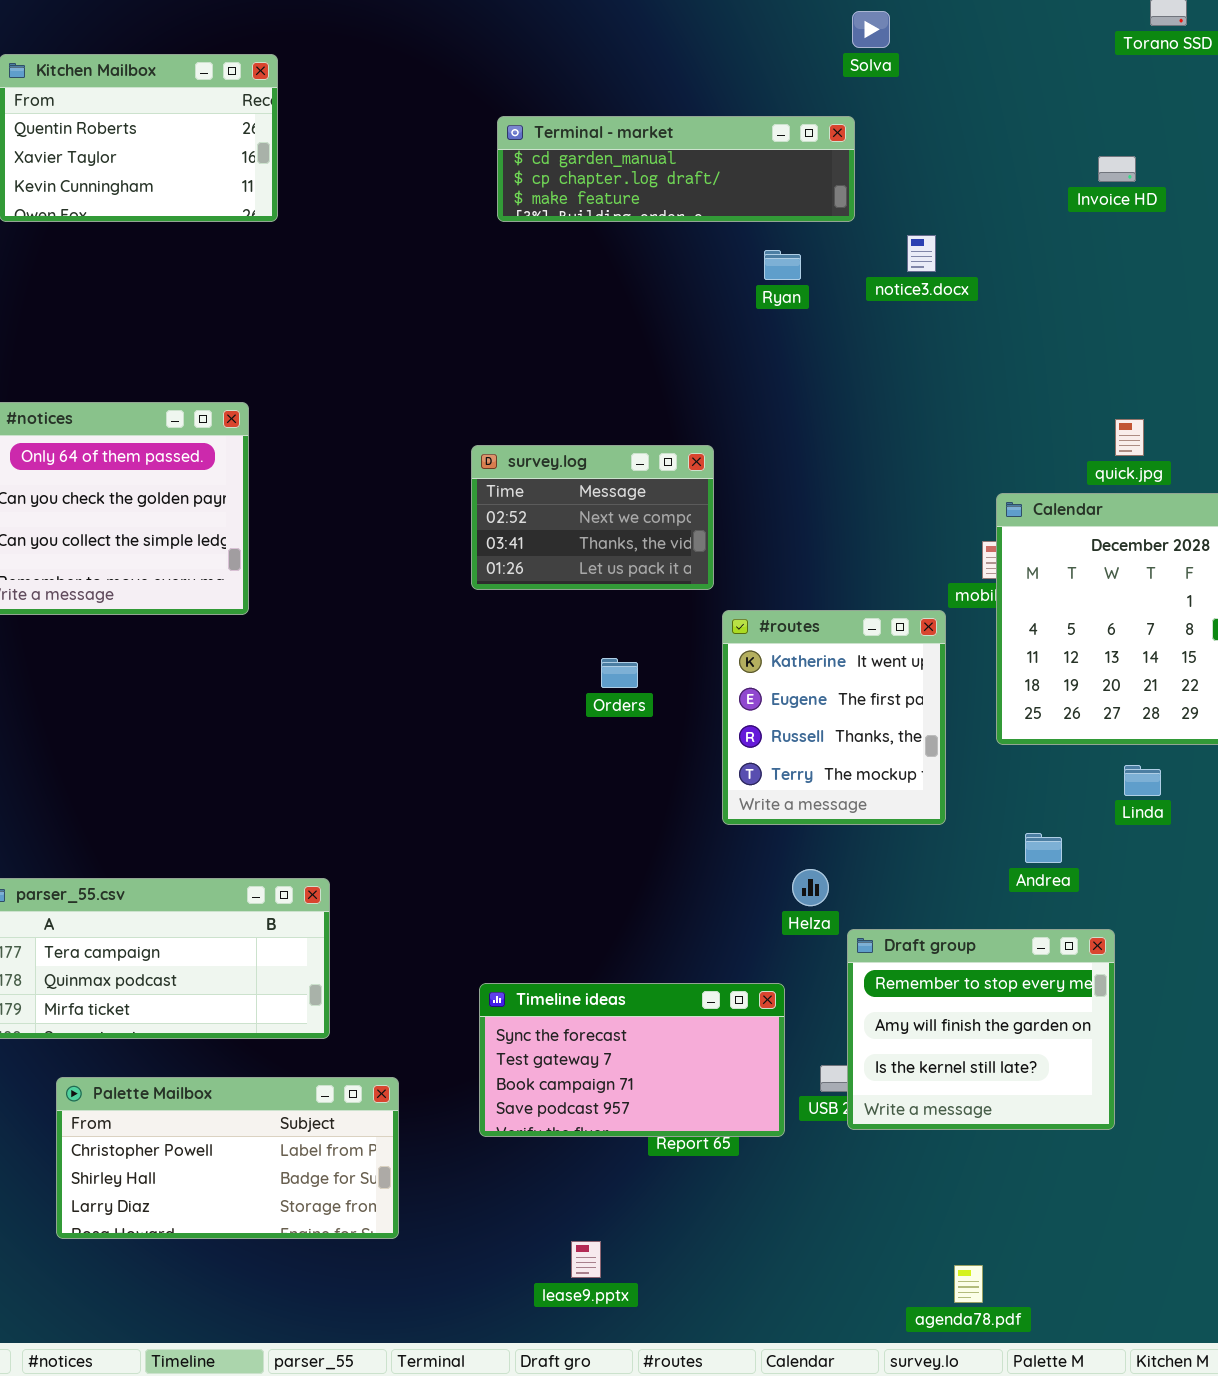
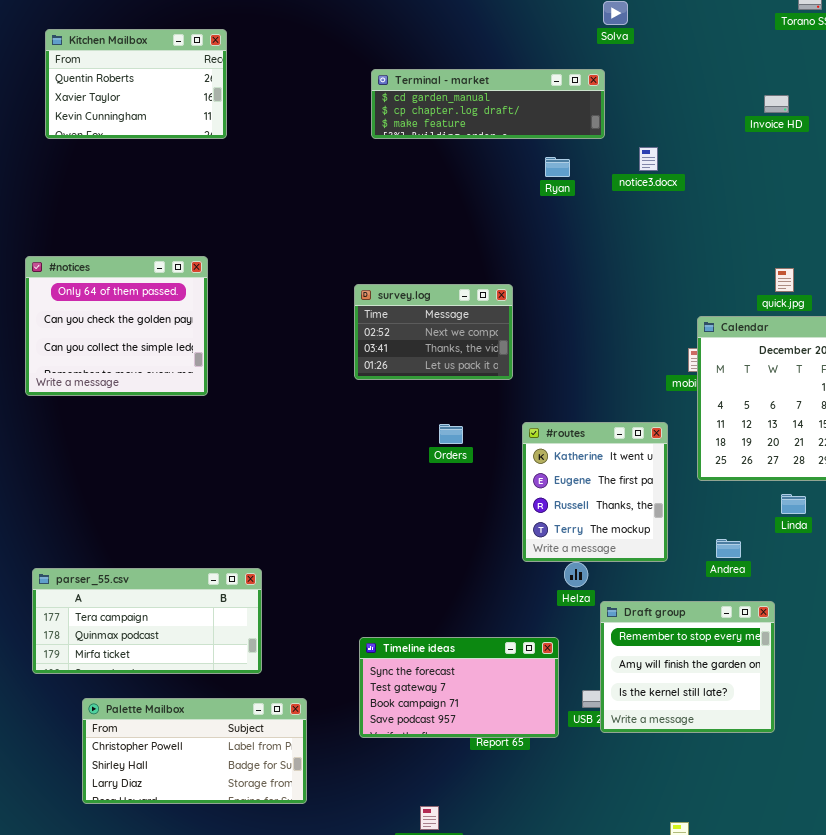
#routes: [722,610,946,825] -> [522,422,668,562], moved

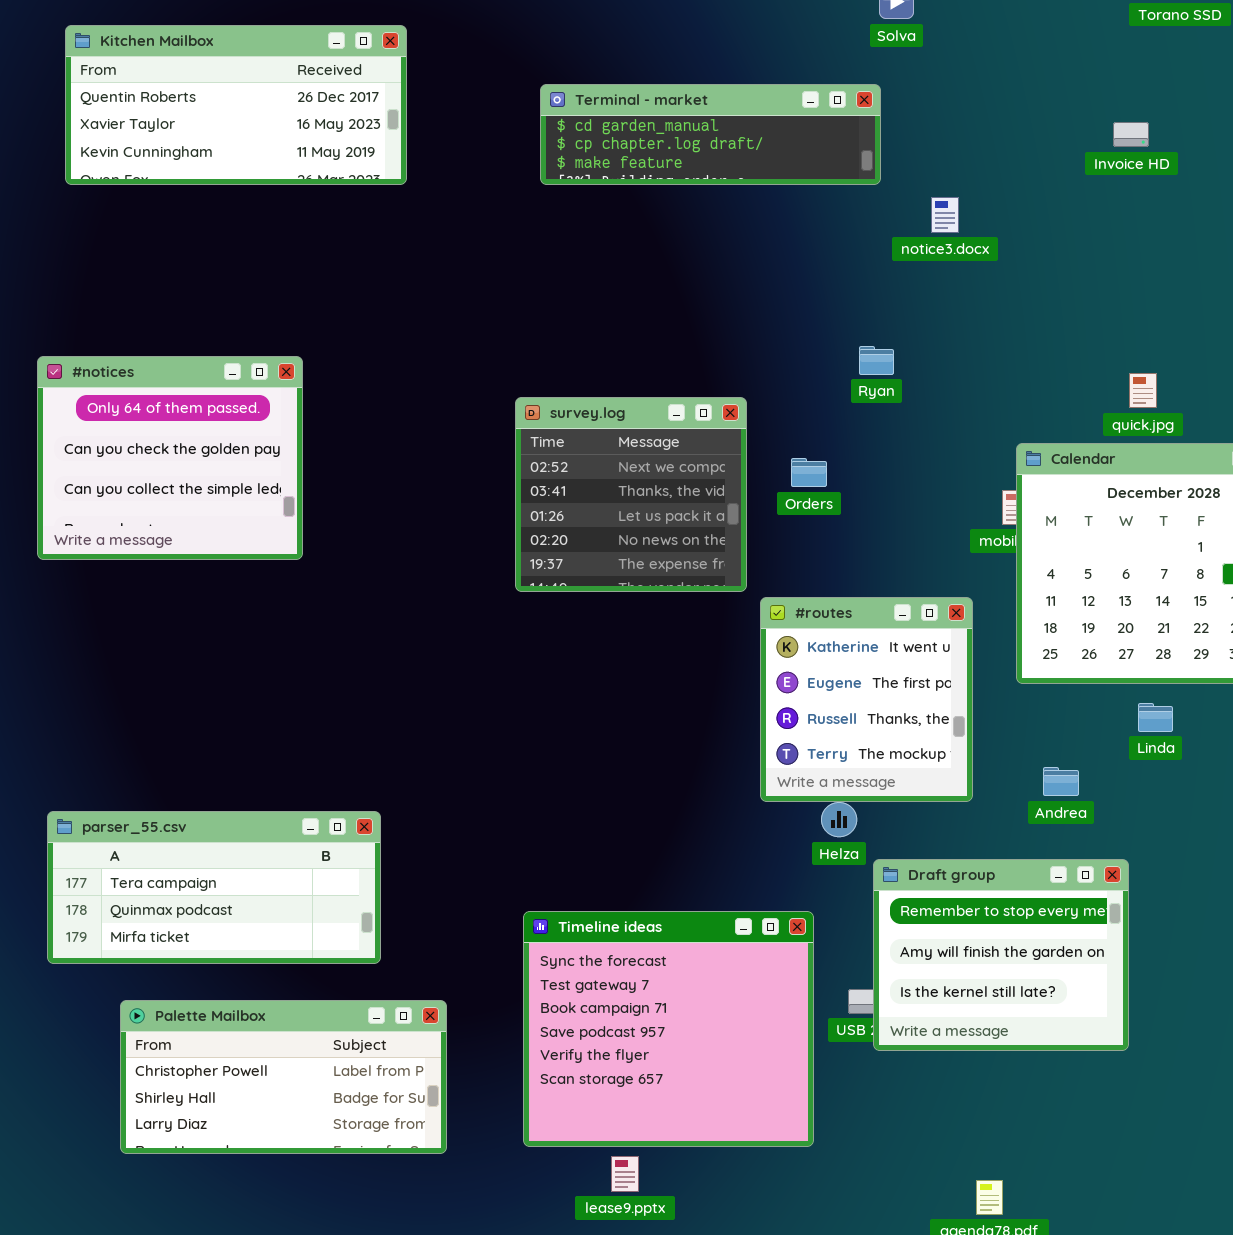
Kitchen Mailbox: [45,29,227,139] -> [65,25,407,185], resized
Ryan: [545,157,570,177] -> [859,346,894,375], moved
survey.log: [354,284,513,380] -> [515,397,747,592], resized
Orders: [439,424,463,444] -> [791,458,827,487], moved
Timeline ideas: [359,637,559,738] -> [523,911,814,1147], resized

